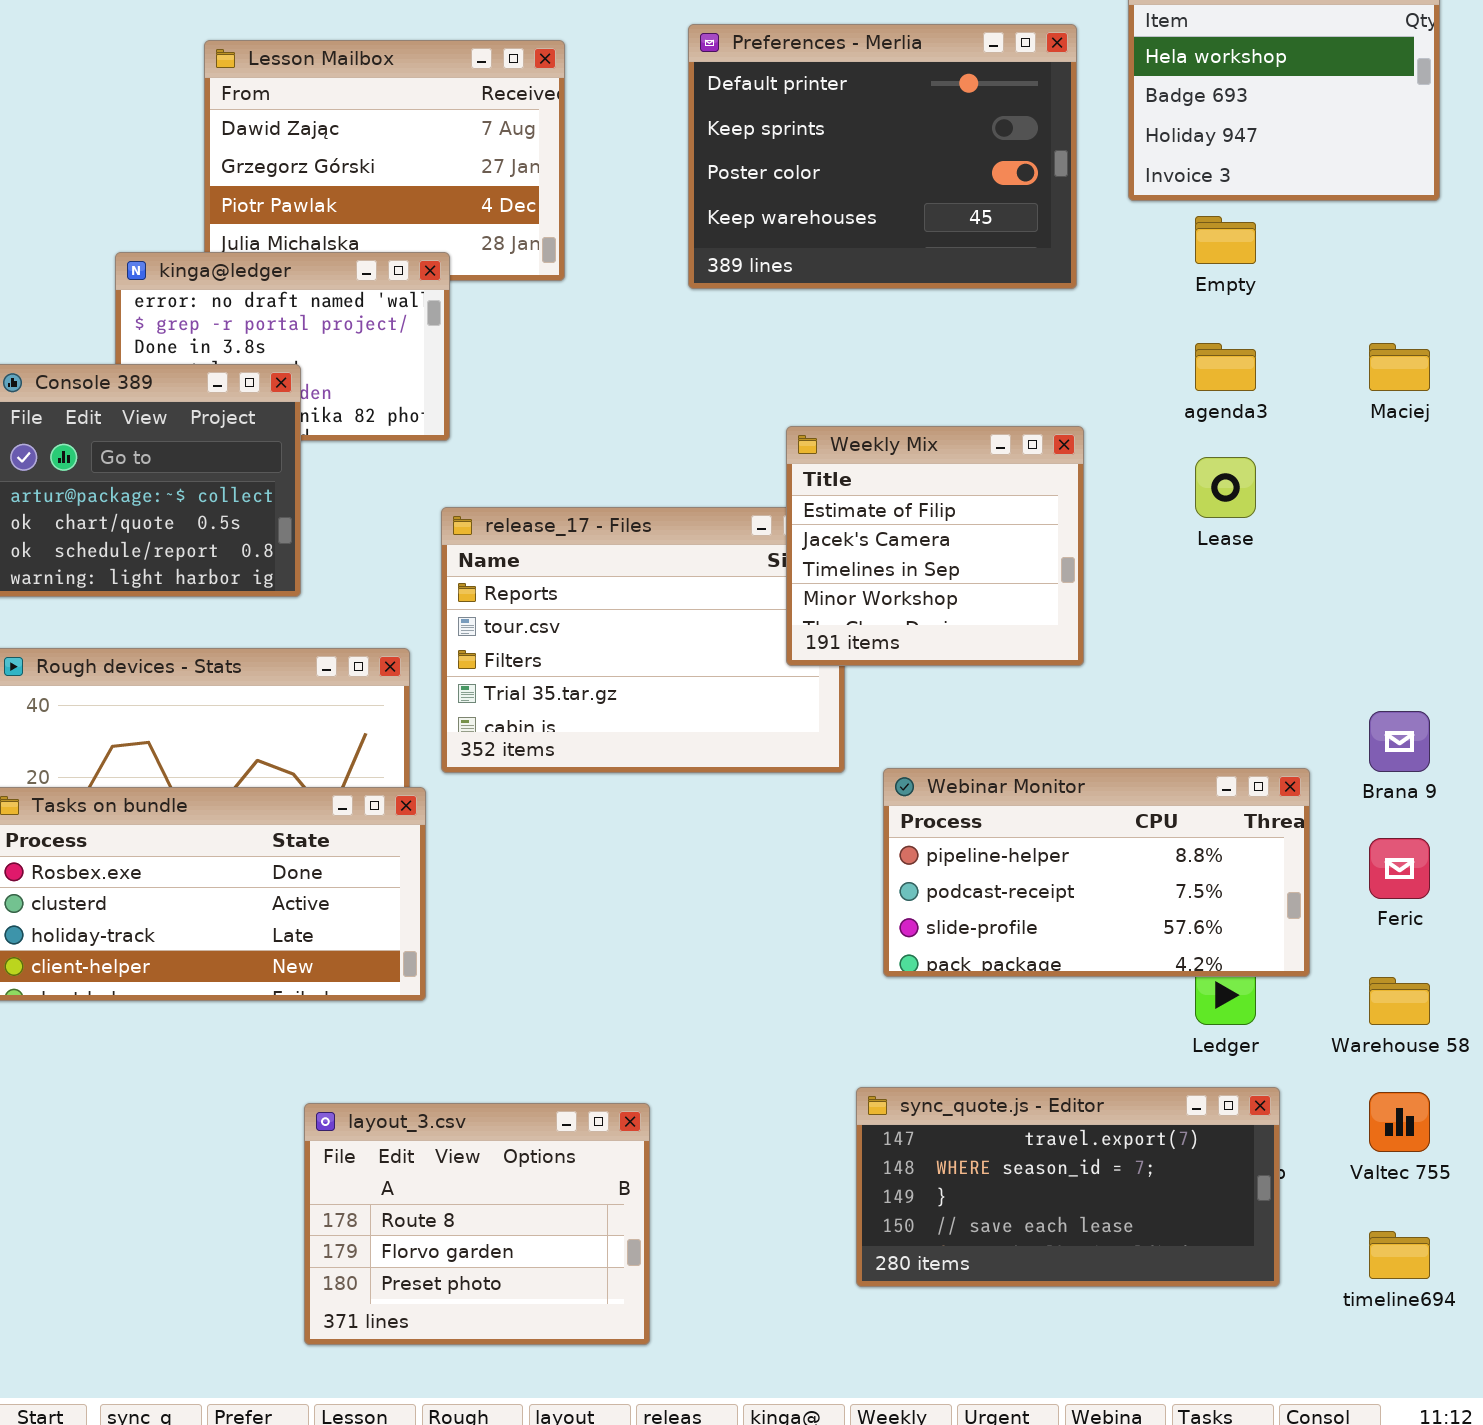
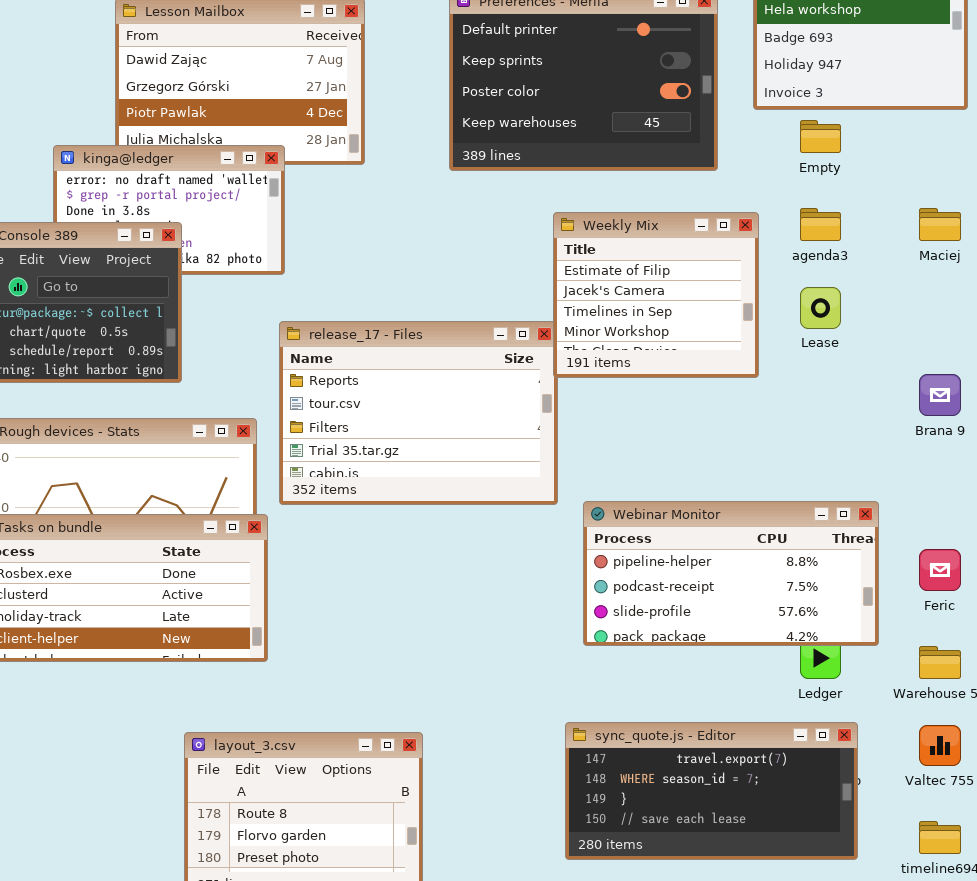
Weekly Mix: [786,426,1084,666] -> [553,212,759,378], moved
Brana 9: [1369,711,1430,772] -> [919,374,961,416], moved

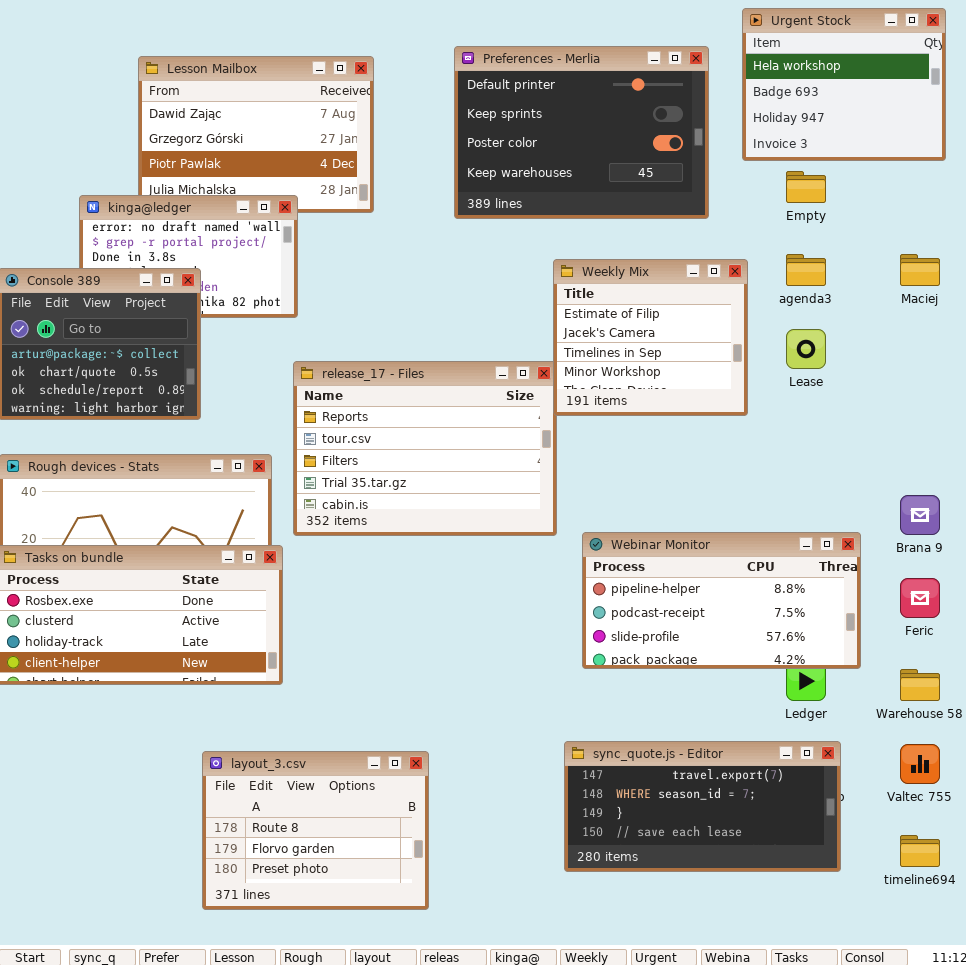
Brana 9: [919,374,961,416] -> [900,495,940,535], moved

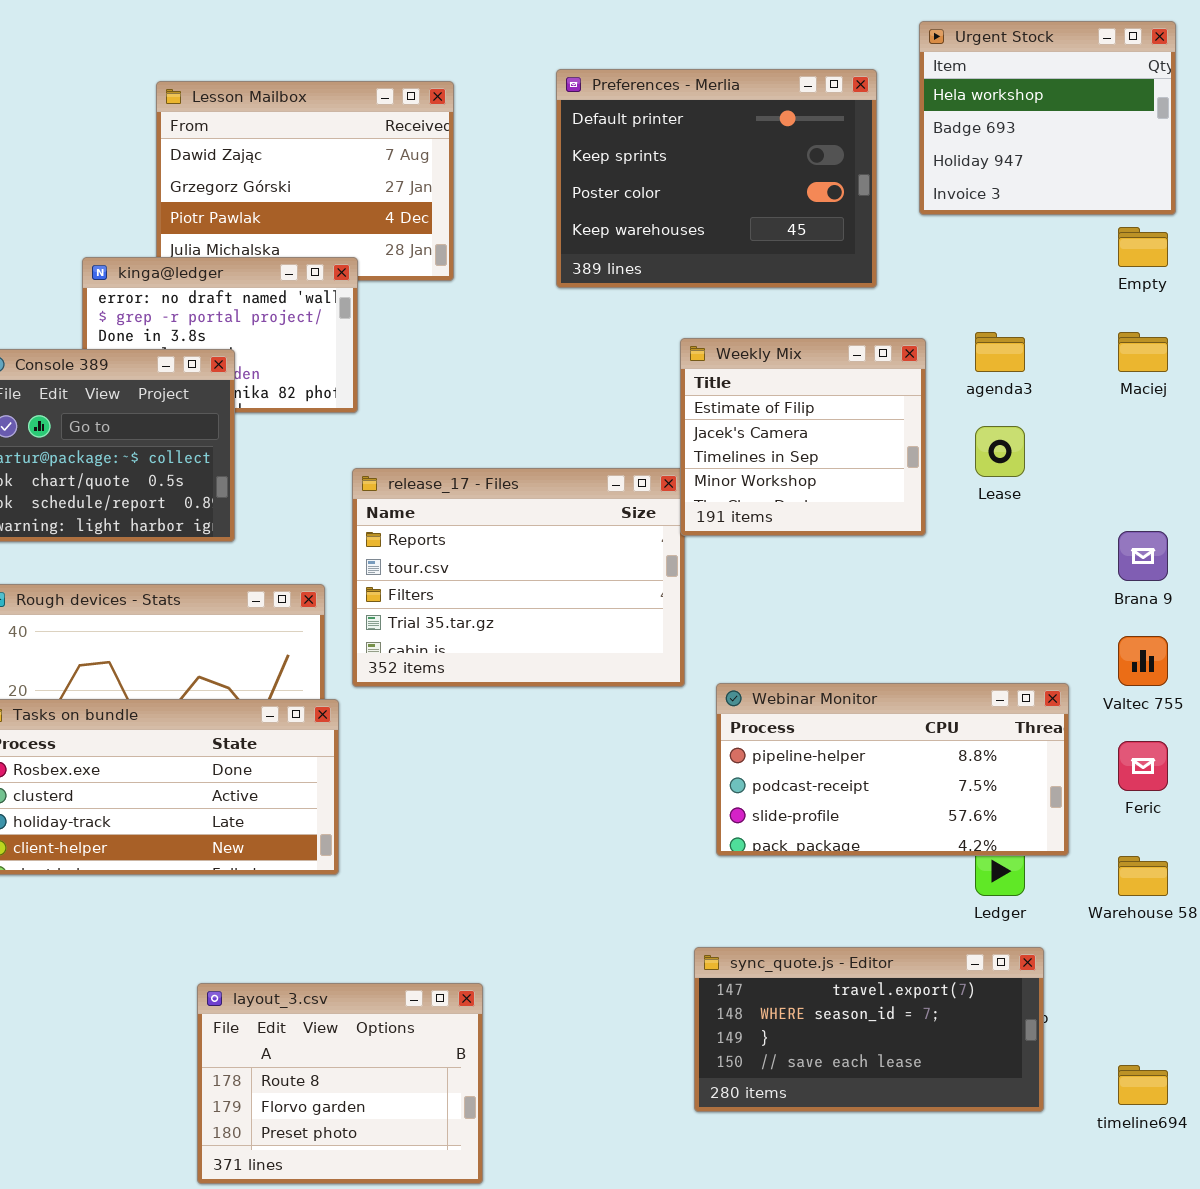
Empty: [786,171,826,203] -> [1118,227,1168,267], moved
Brana 9: [900,495,940,535] -> [1118,531,1168,581], moved
Valtec 755: [900,744,940,784] -> [1118,636,1168,686], moved
layout_3.csv: [202,751,429,910] -> [197,983,483,1184], moved

